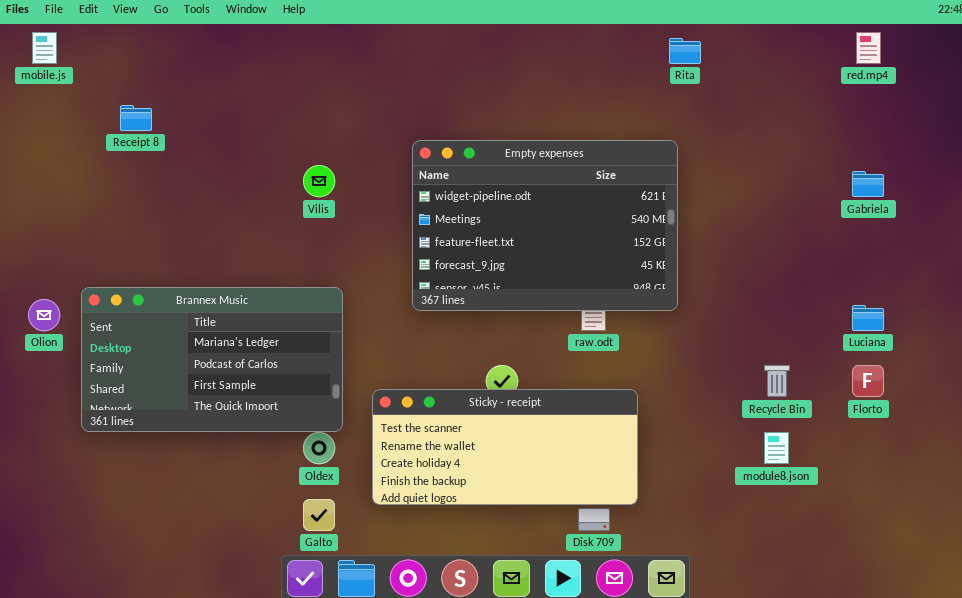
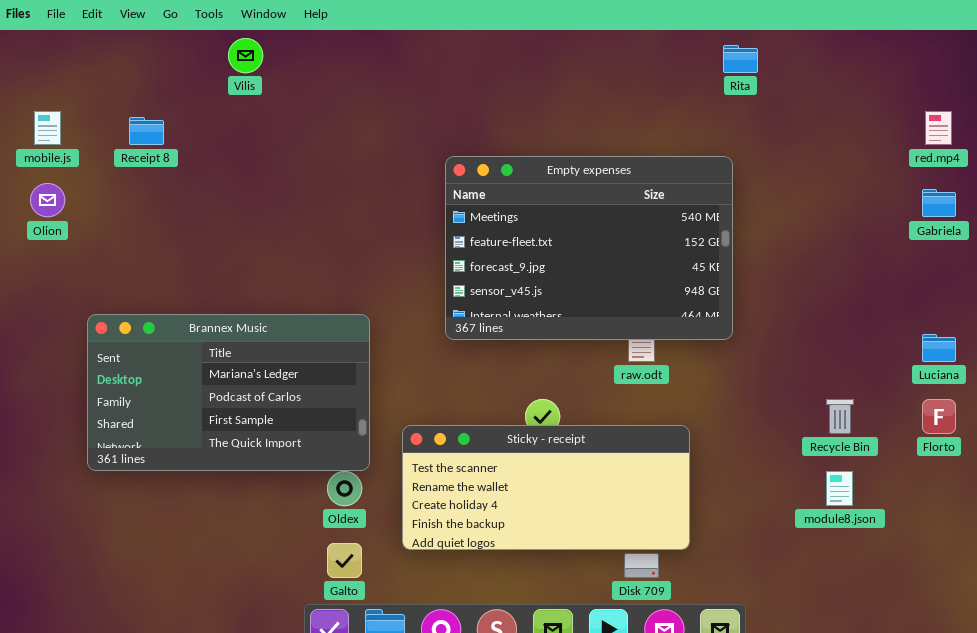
mobile.js: [32,32,57,64] -> [34,111,61,145], moved
red.mp4: [856,32,881,64] -> [925,111,952,145], moved
Empty expenses: [412,140,678,311] -> [445,156,733,340], scrolled down 1 row
Vilis: [303,165,335,197] -> [228,38,263,73], moved
Olion: [28,299,60,331] -> [30,183,65,217], moved

